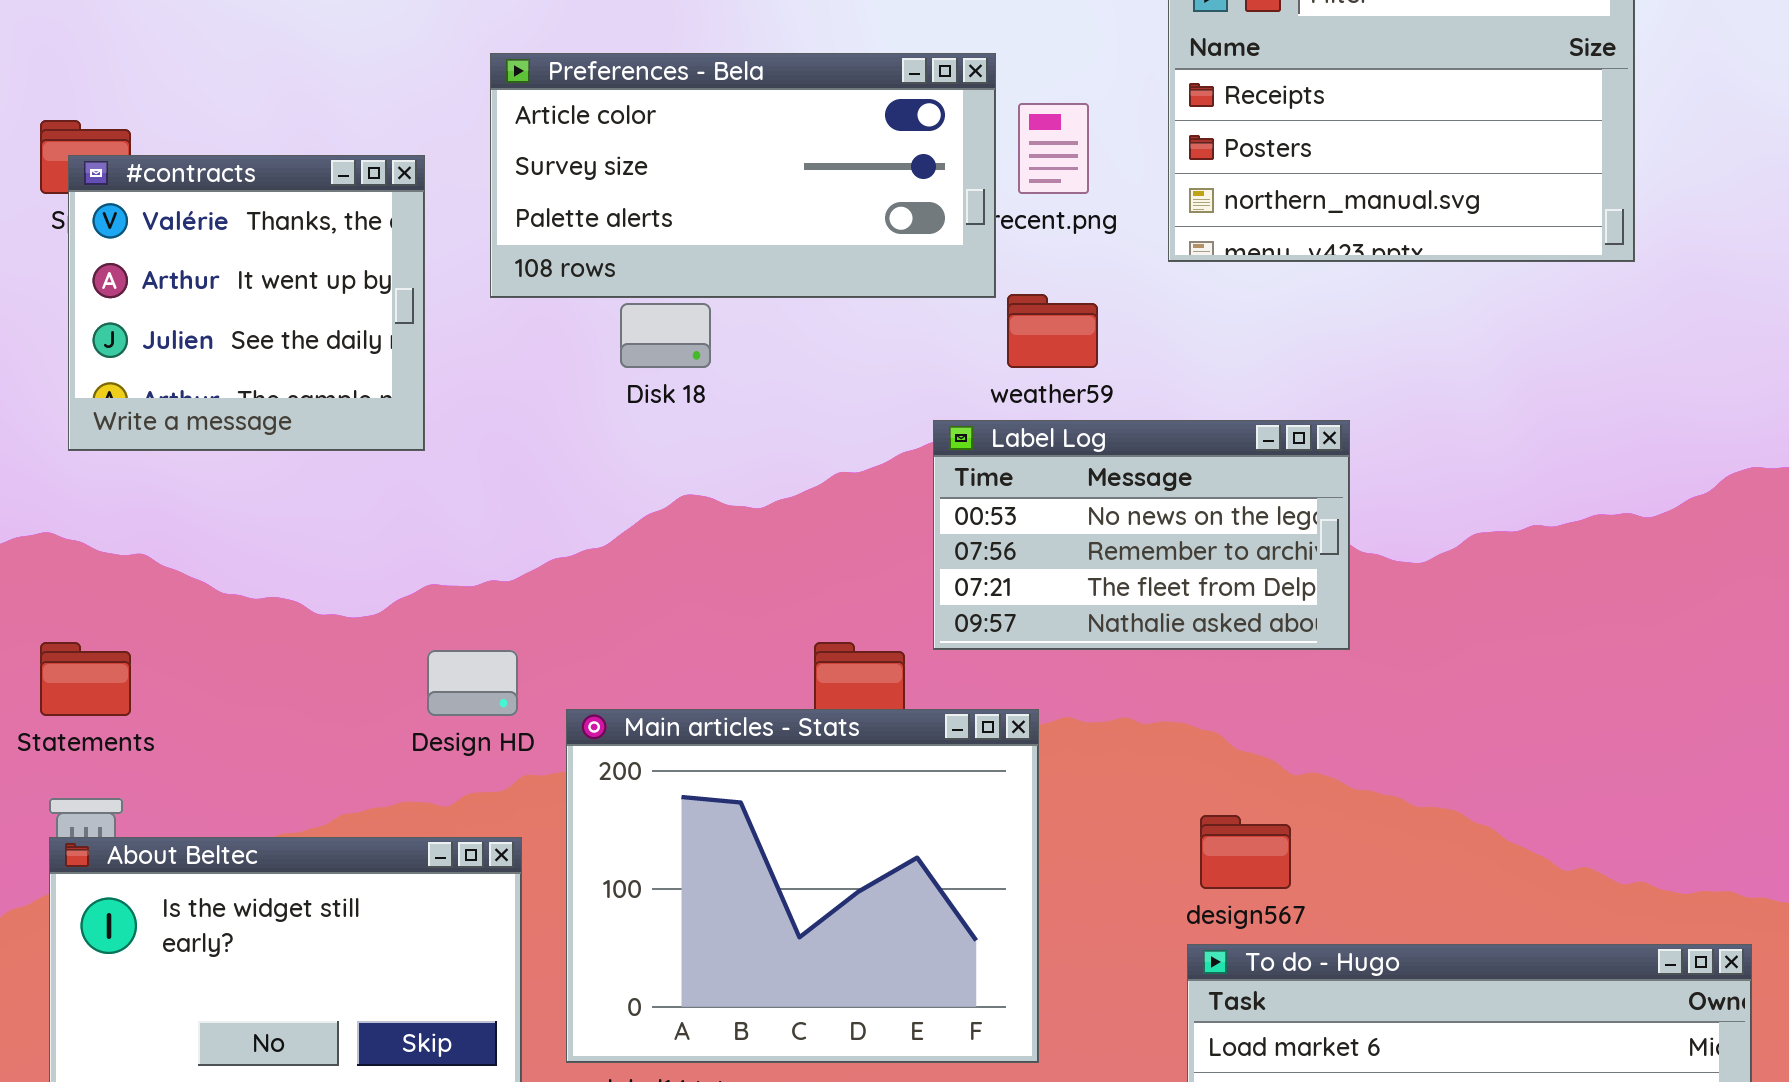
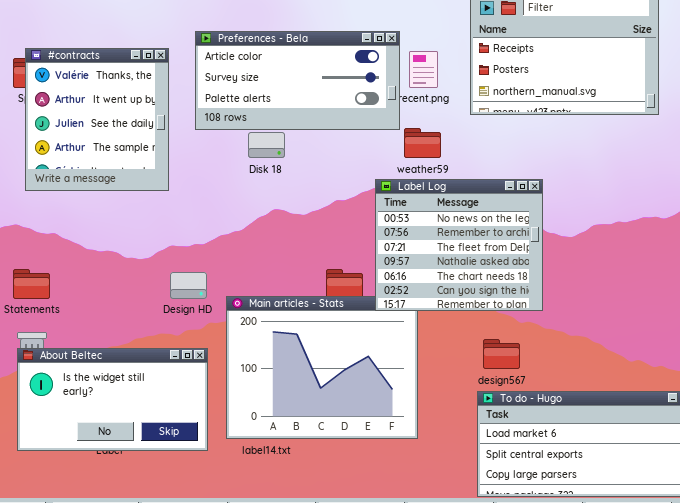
#contracts: [68,155,425,451] -> [25,48,169,191], resized
Label Log: [933,420,1350,650] -> [375,179,543,311], resized

